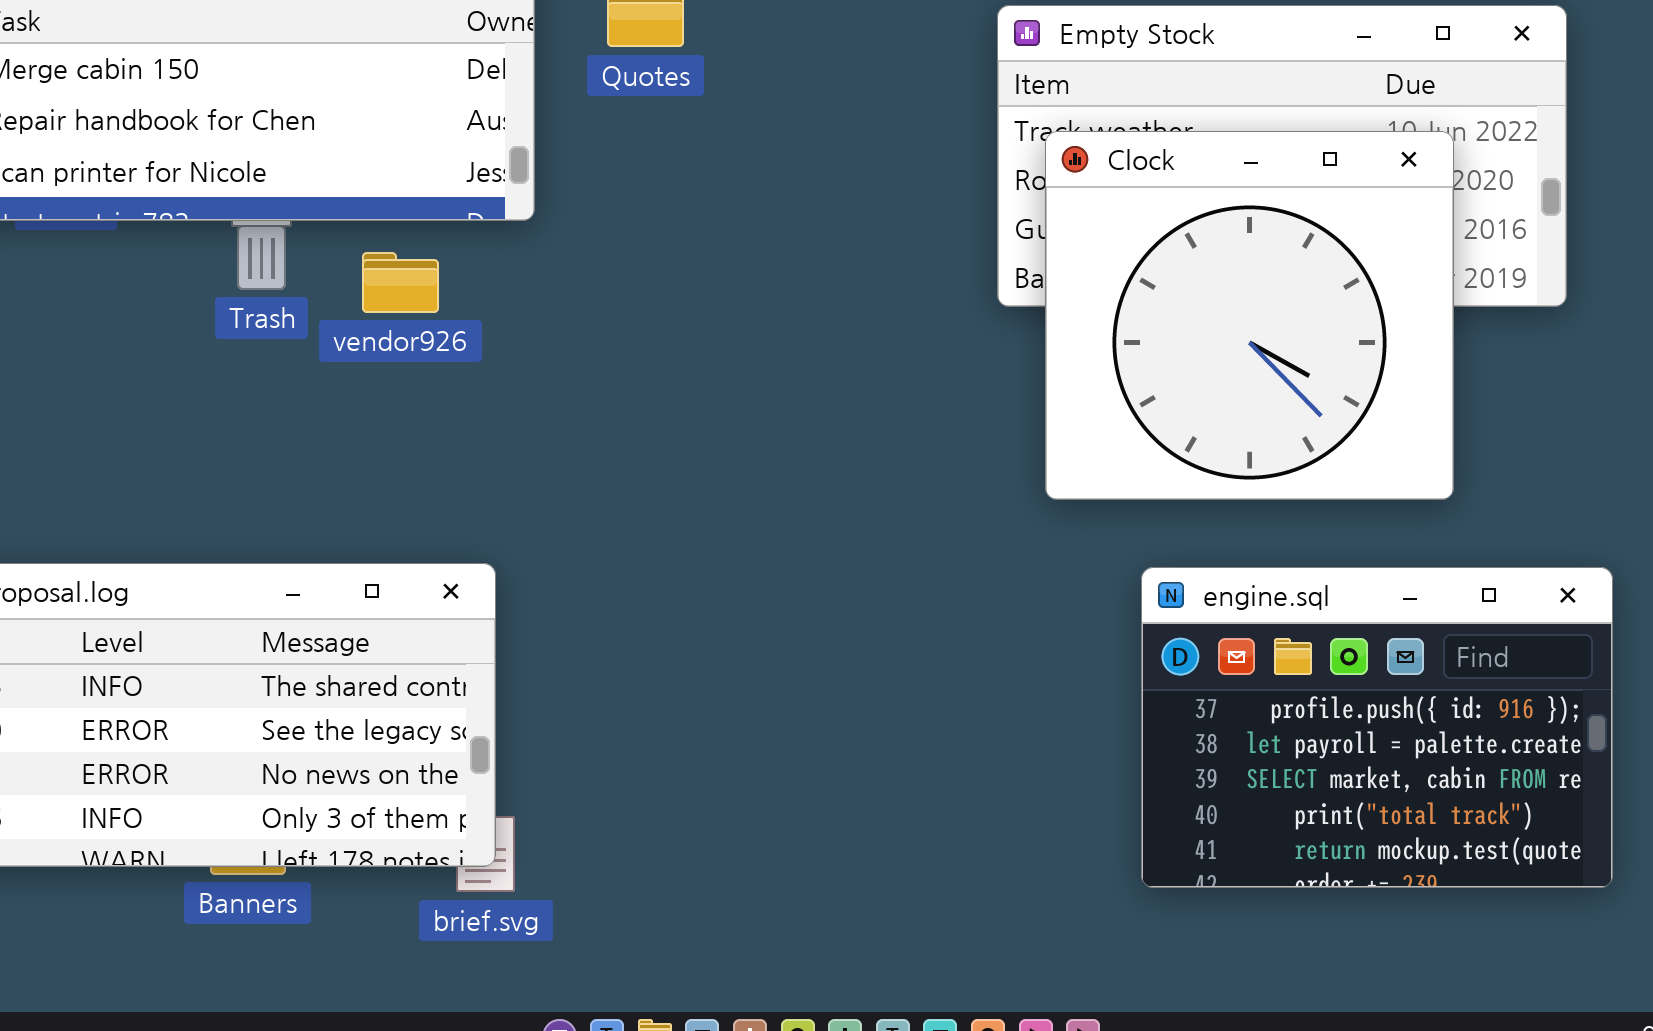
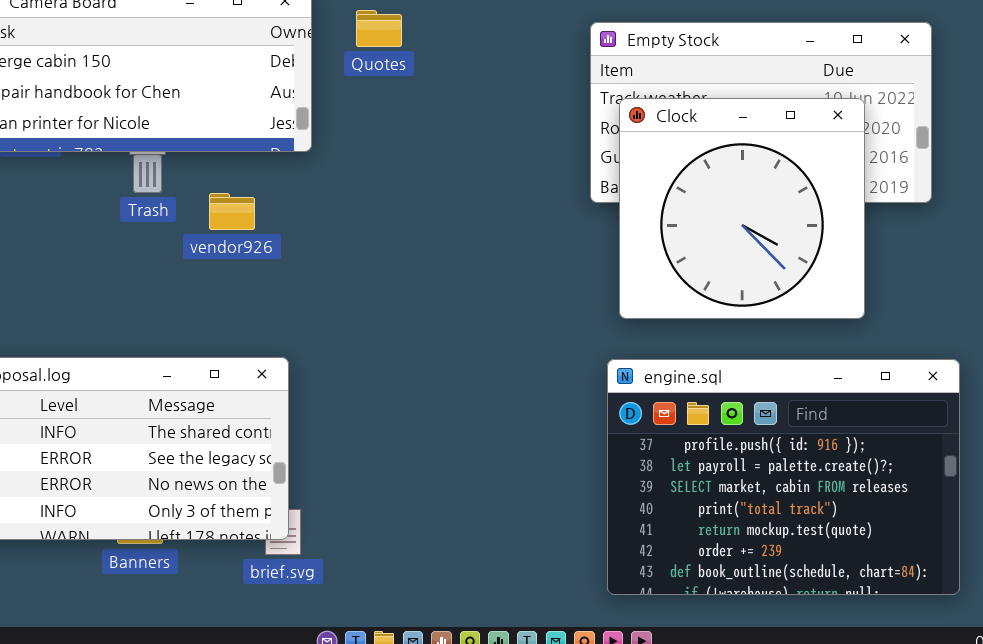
vendor926: [362,252,439,313] -> [209,193,255,230], moved
engine.sql: [1141,567,1613,888] -> [607,359,960,595], resized

